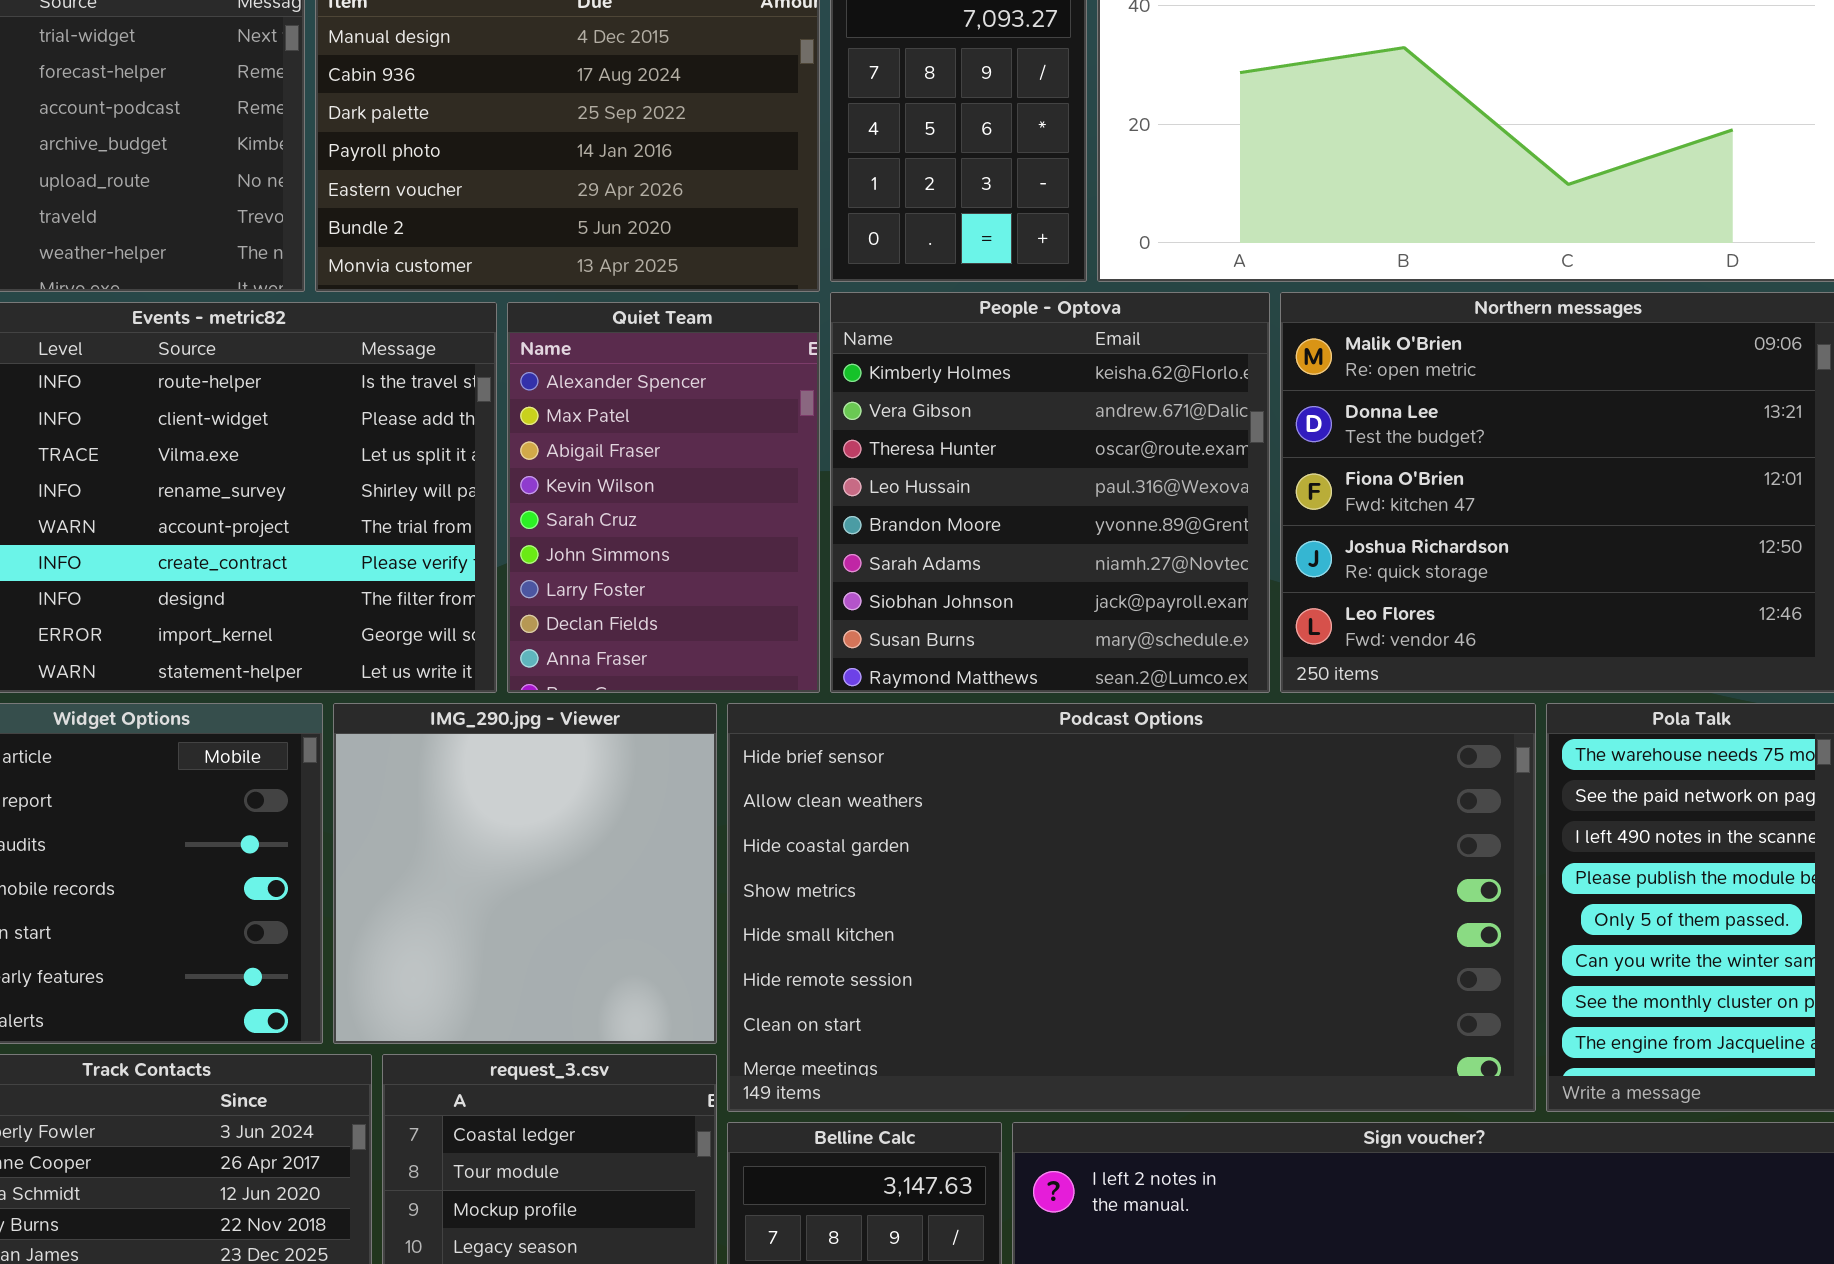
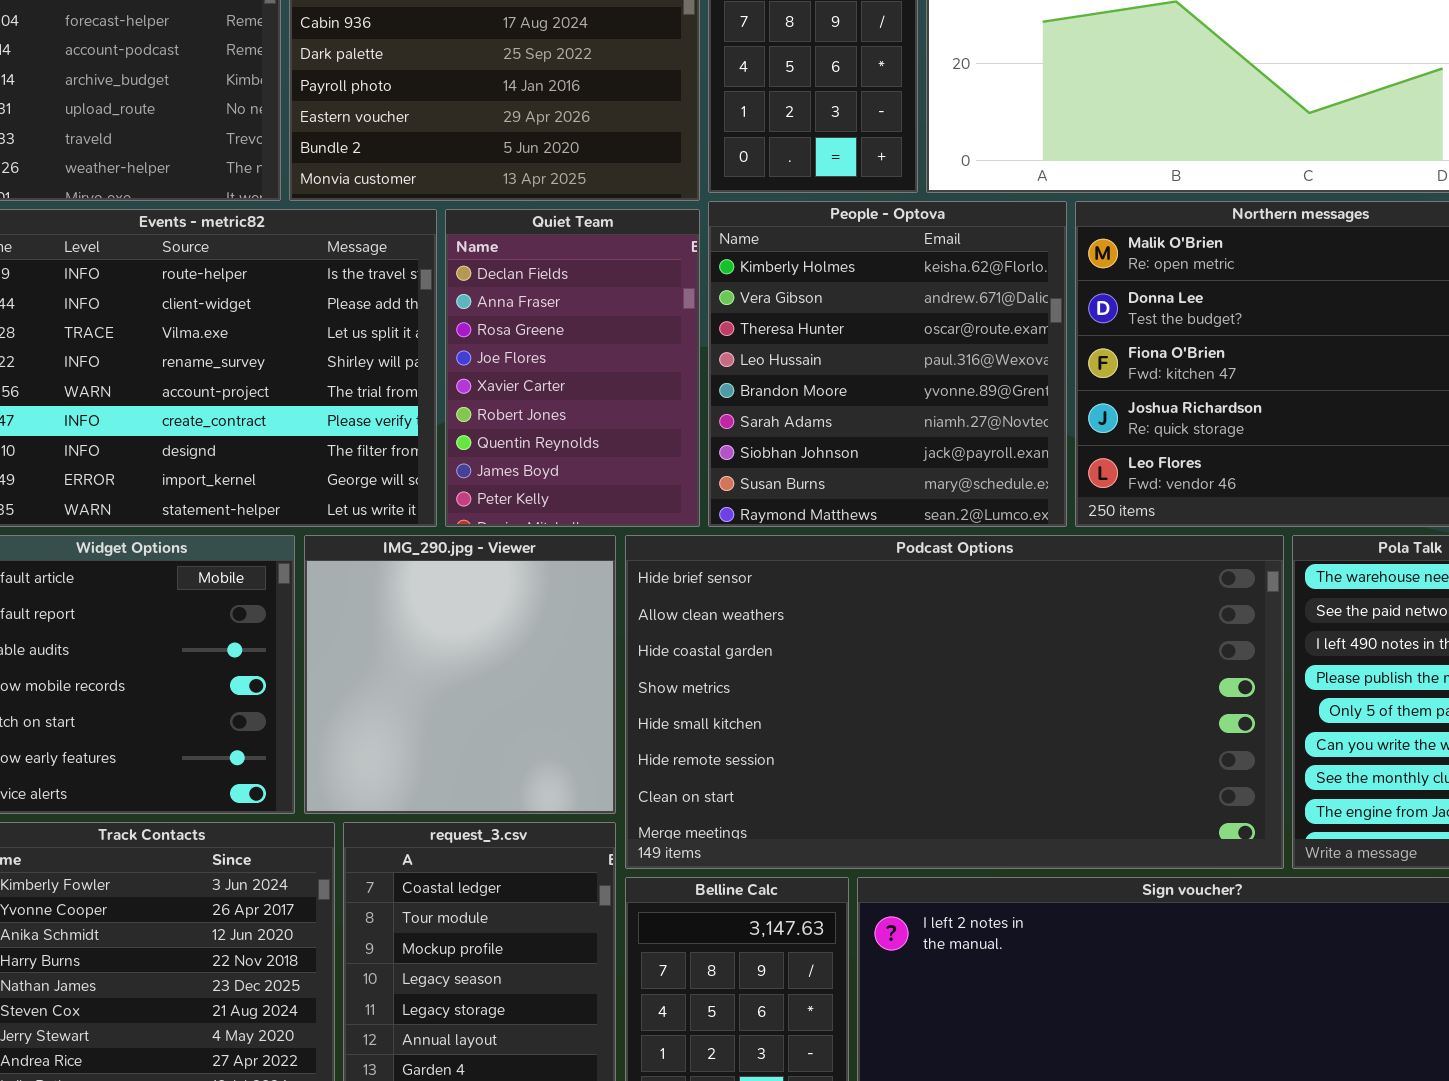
Quiet Team: [507,302,820,693] -> [445,209,700,527], scrolled down 7 rows

